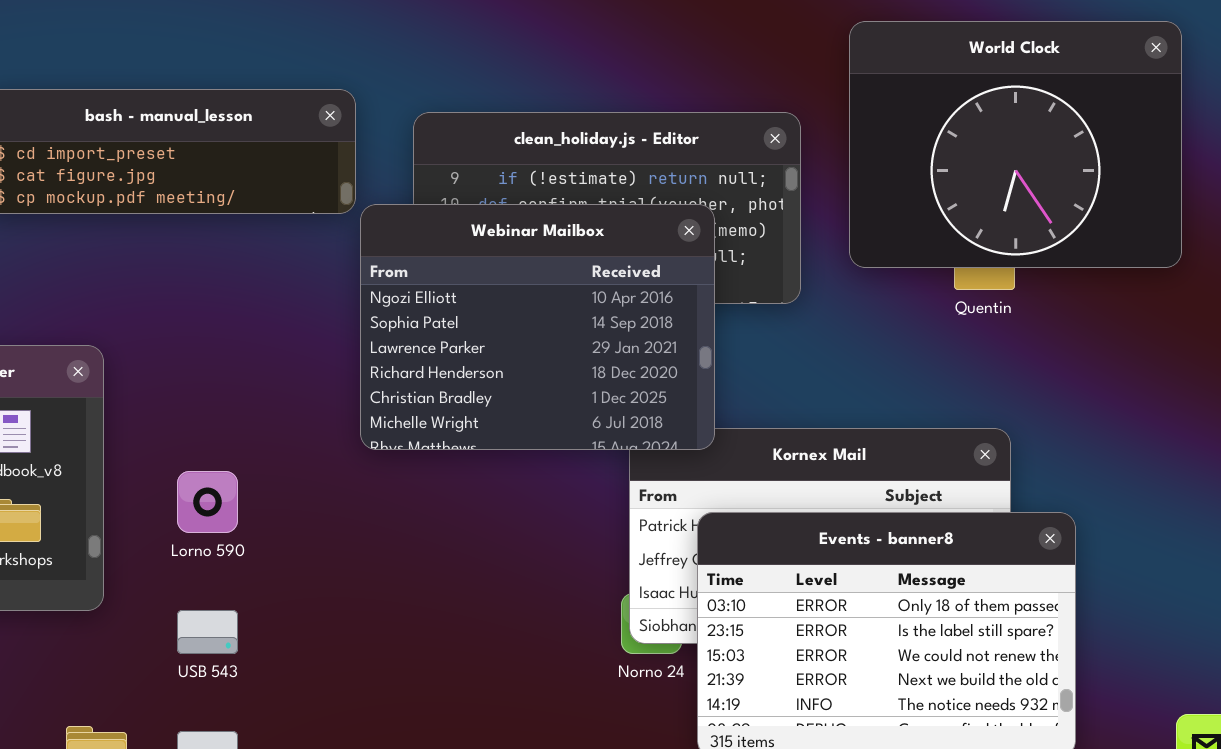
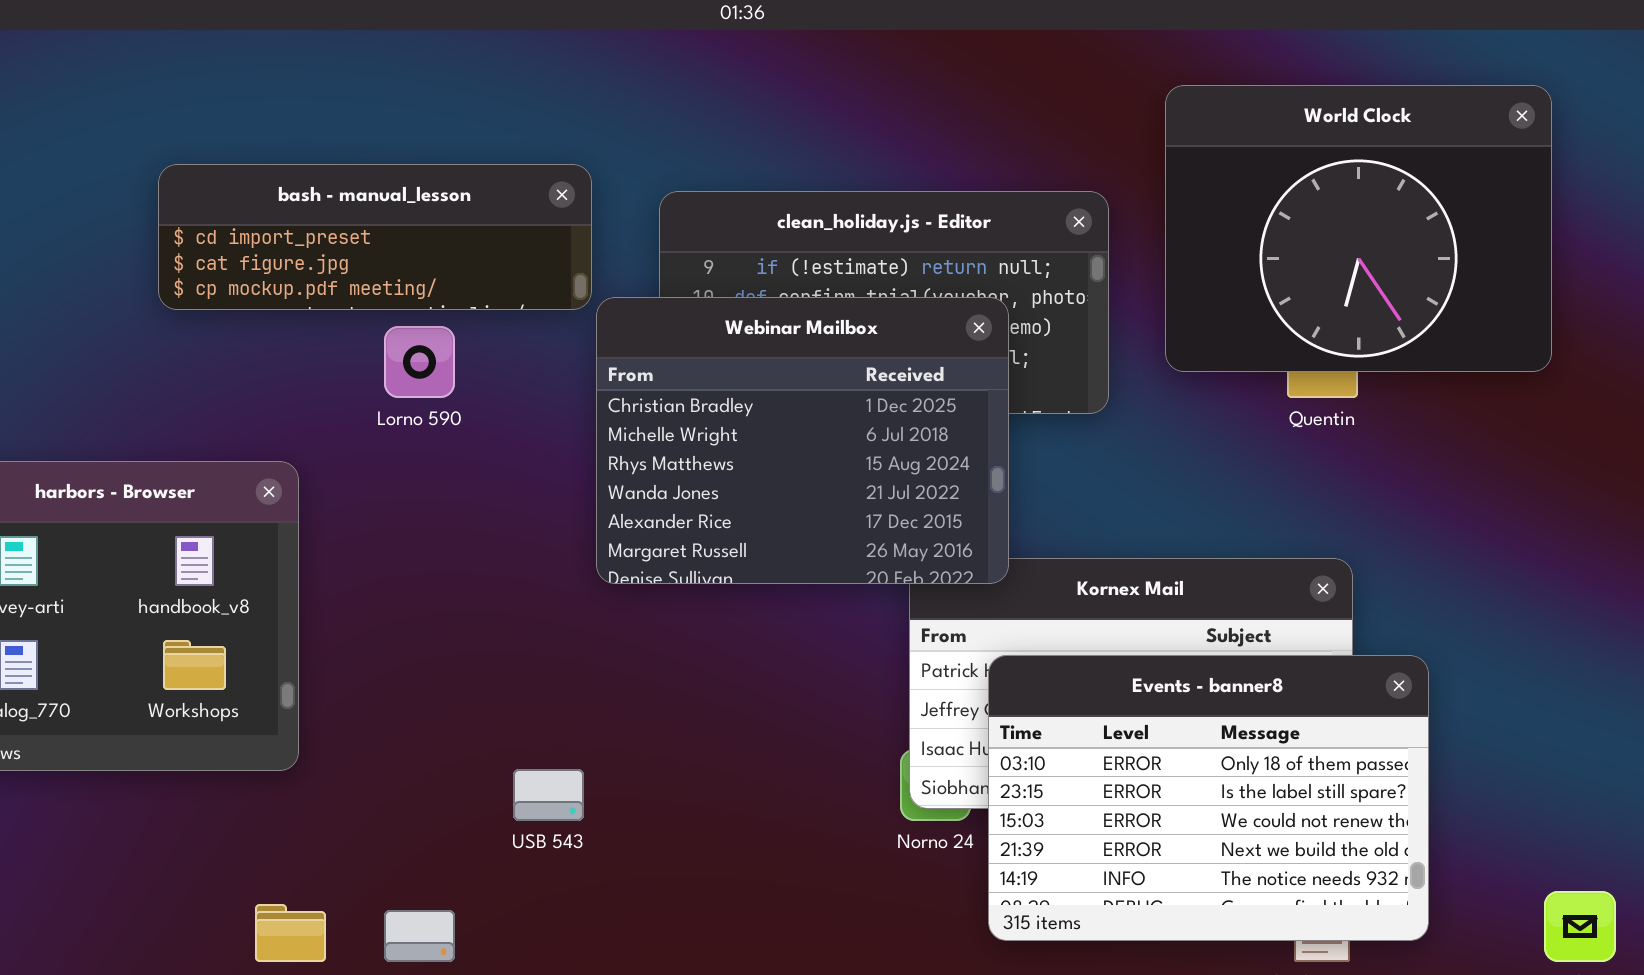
Webinar Mailbox: [360,204,715,450] -> [596,297,1009,584], scrolled down 4 rows
Lorno 590: [177,471,238,533] -> [384,326,455,398], moved
USB 543: [177,610,238,654] -> [513,769,584,821], moved

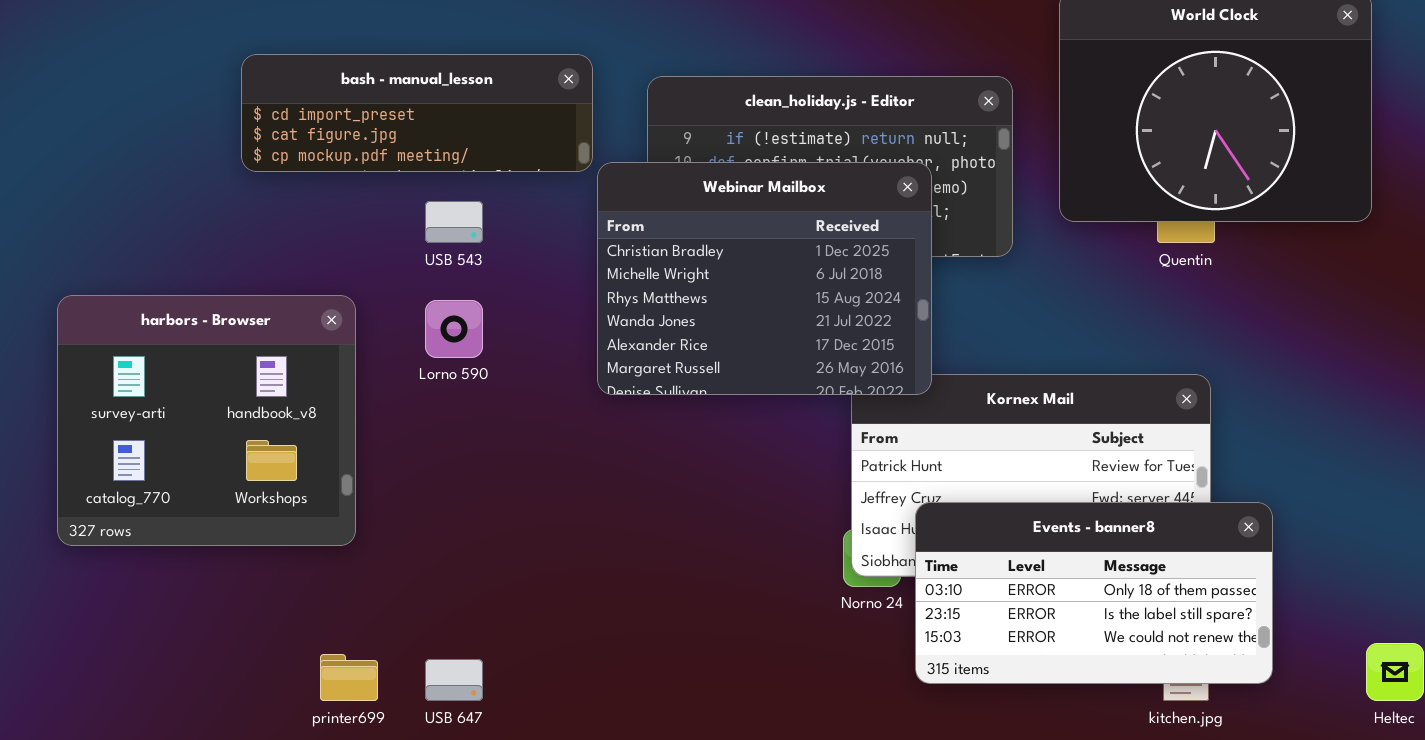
Lorno 590: [384,326,455,398] -> [425,300,483,358], moved
Events - banner8: [988,655,1429,941] -> [915,502,1273,684], resized
USB 543: [513,769,584,821] -> [425,201,483,243], moved

